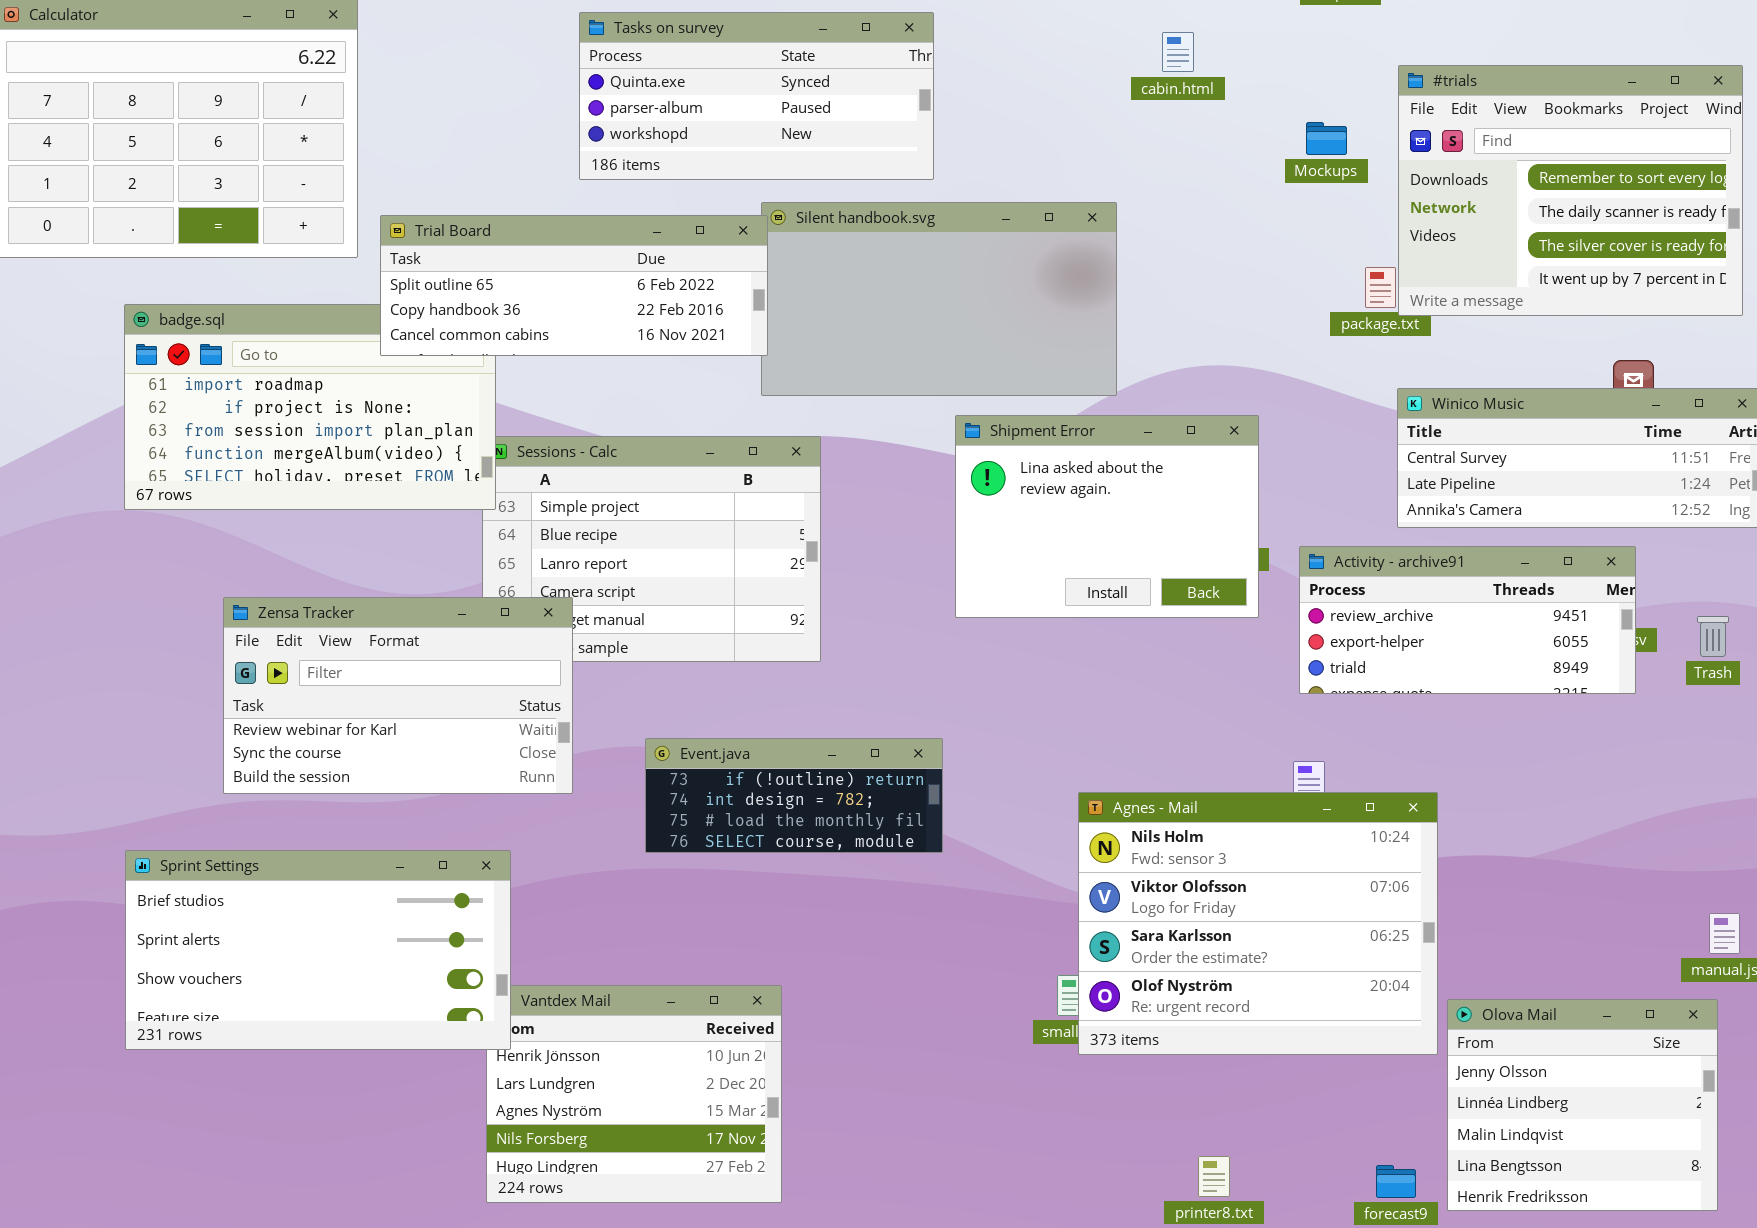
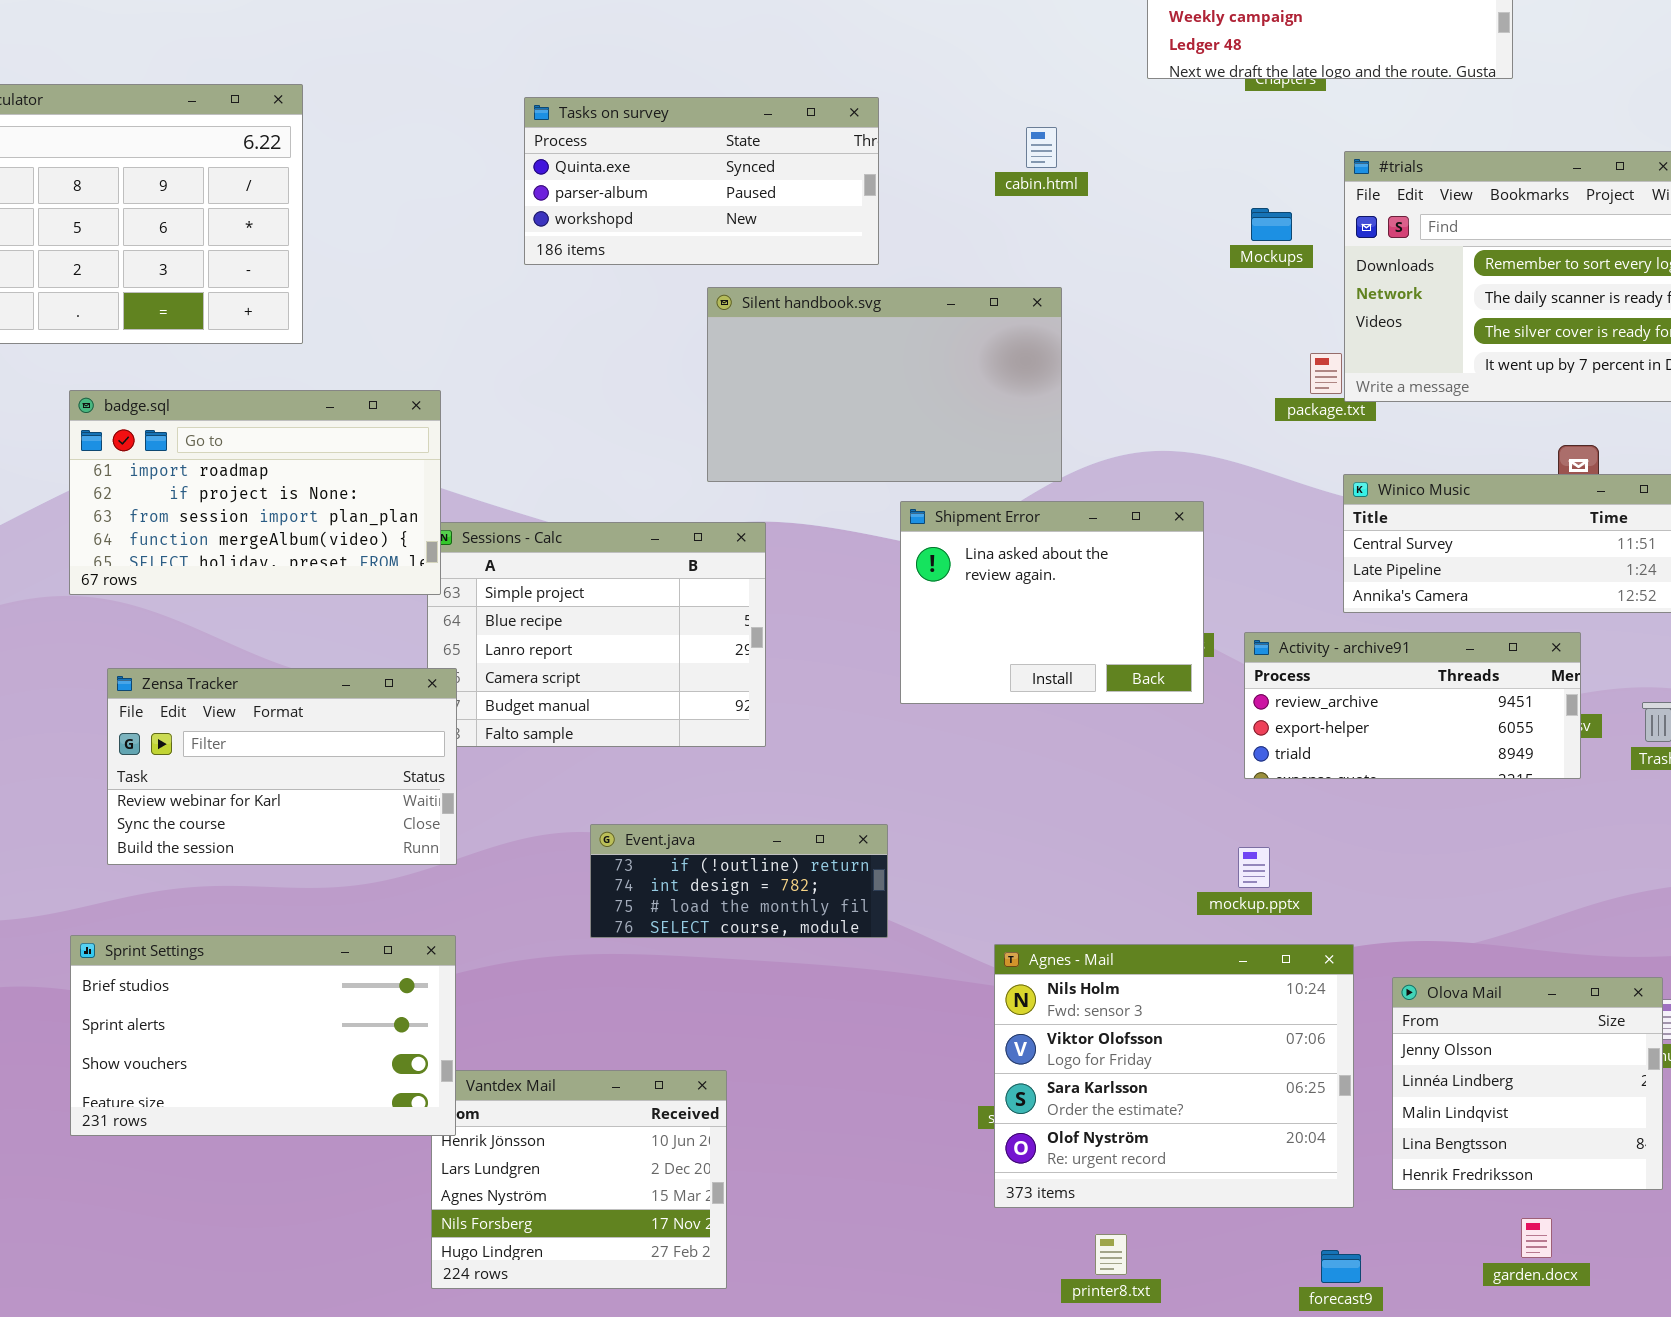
cabin.html: [1162,32,1194,72] -> [1026,127,1057,168], moved
Trial Board: [380,215,768,356] -> none, closed
Zensa Tracker: [223,597,573,794] -> [107,668,457,865], moved
Agnes - Mail: [1078,792,1438,1055] -> [994,944,1354,1208], moved
Olova Mail: [1447,999,1718,1211] -> [1392,977,1663,1190], moved
printer8.txt: [1198,1156,1230,1197] -> [1095,1234,1127,1275], moved

